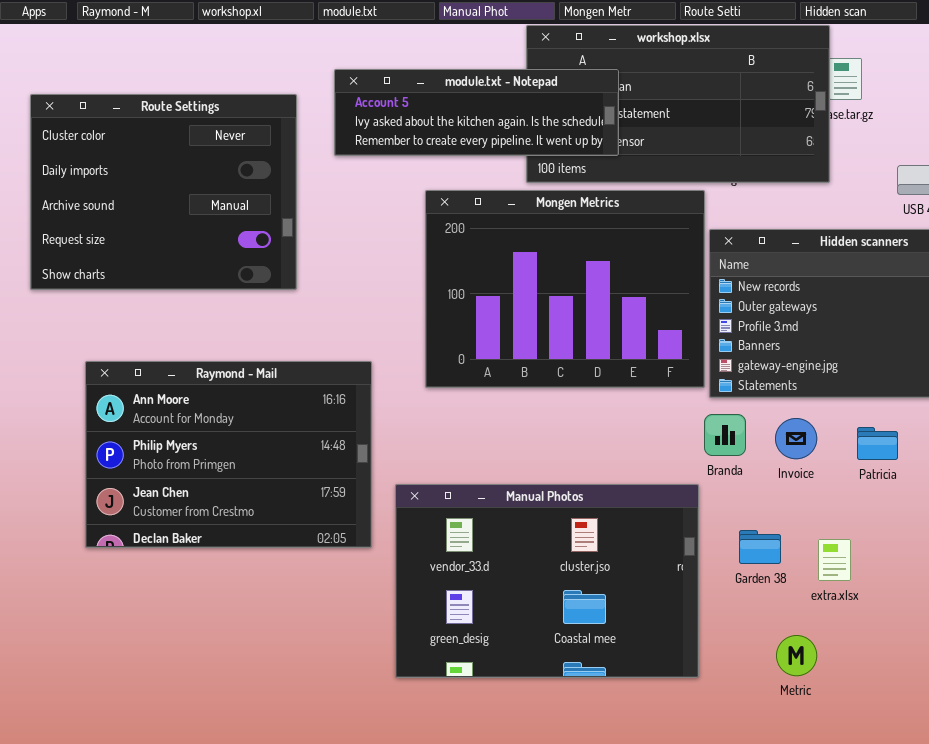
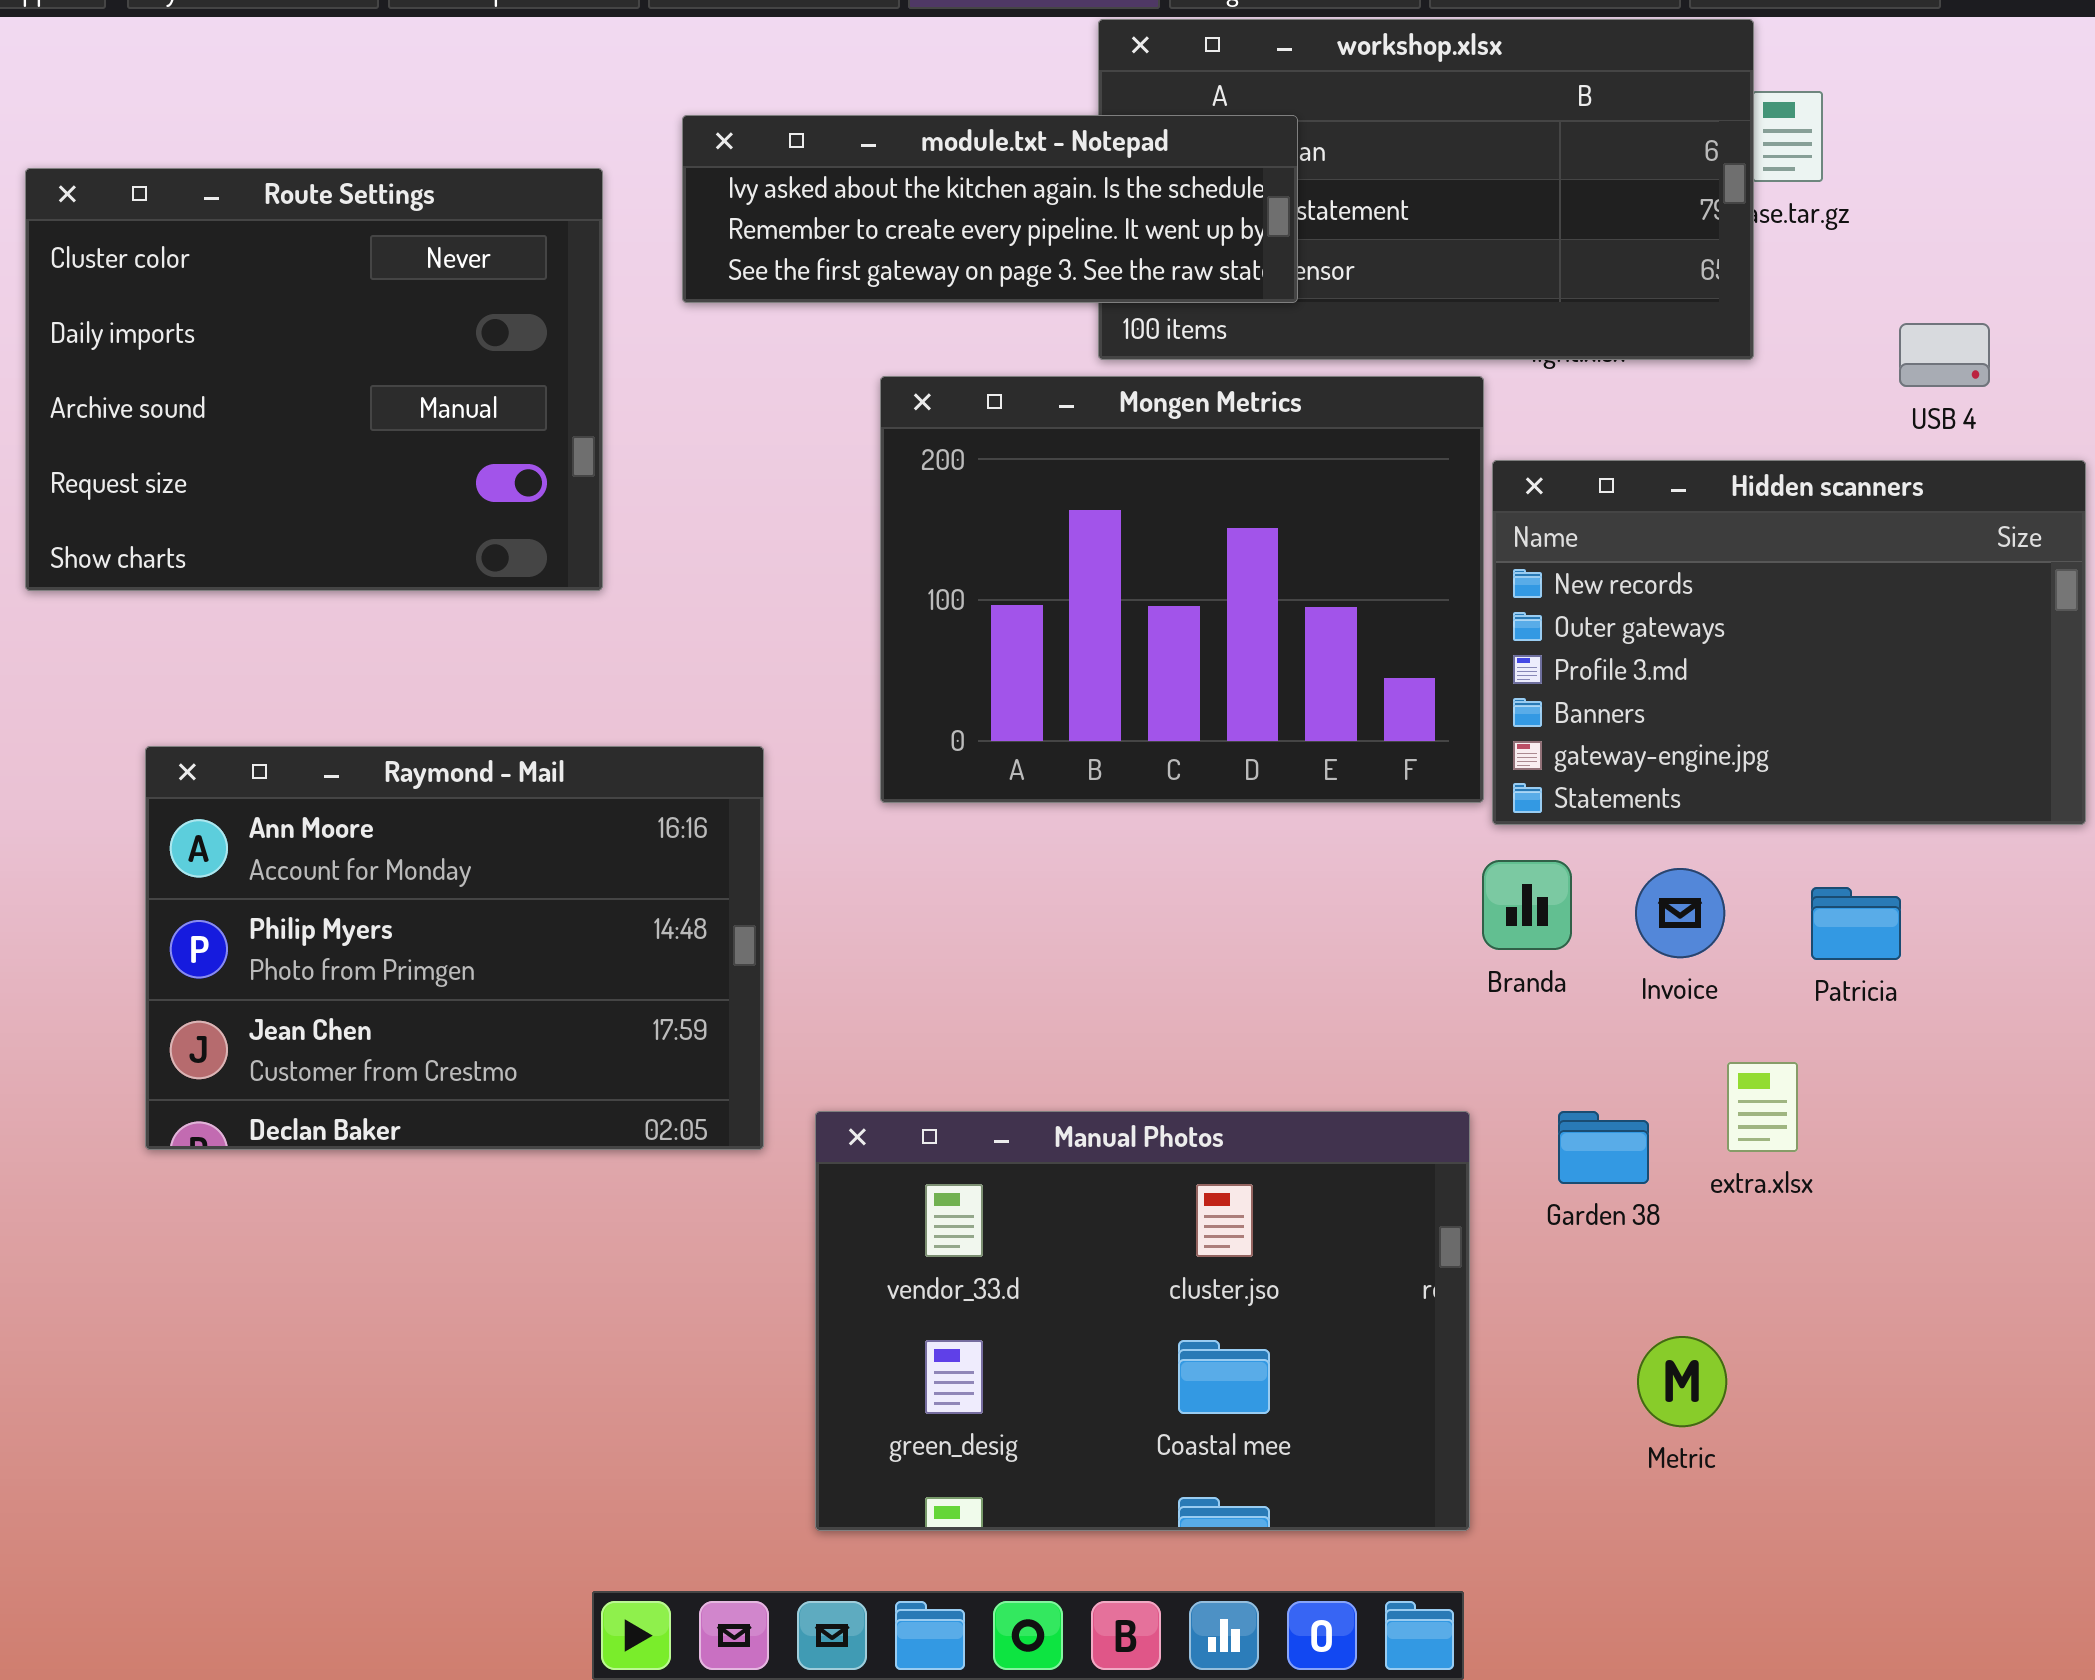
module.txt - Notepad: [334,69,619,156] -> [682,115,1298,303], scrolled down 1 row
Manual Photos: [395,484,699,678] -> [815,1111,1470,1531], moved
extra.xlsx: [818,539,851,581] -> [1727,1062,1798,1152], moved

